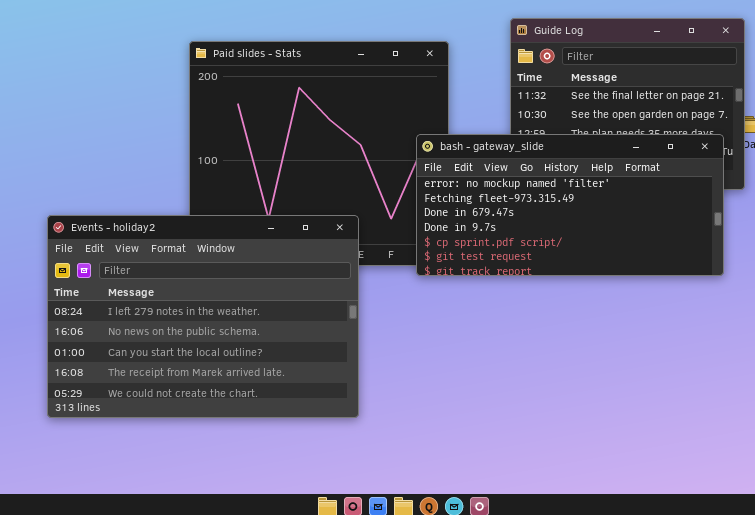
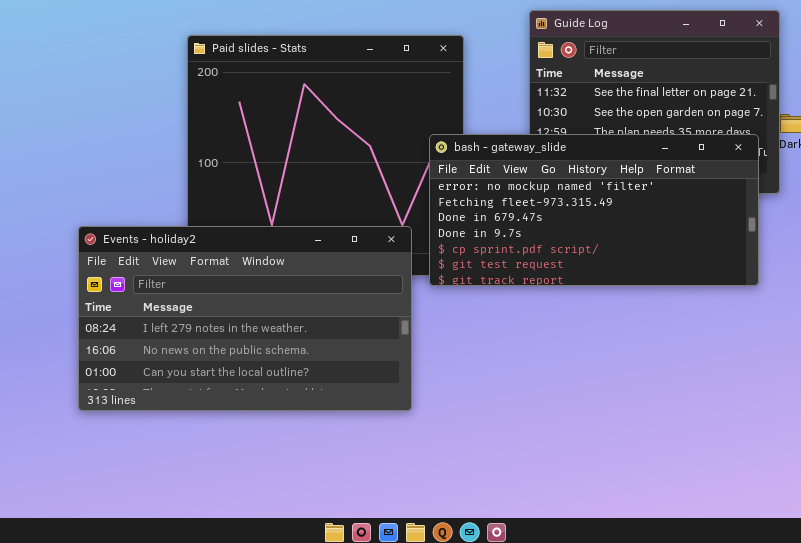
Events - holiday2: [47,215,359,418] -> [78,226,412,411], moved, resized

